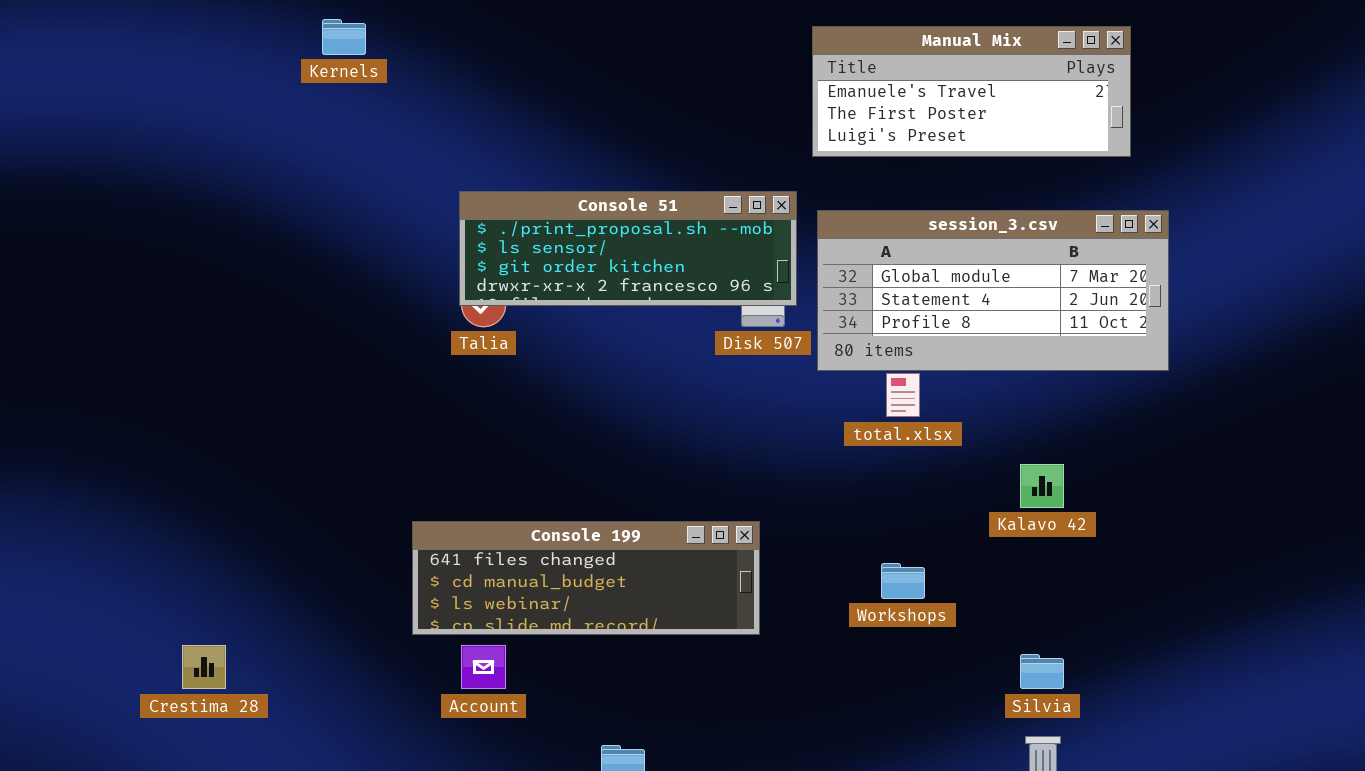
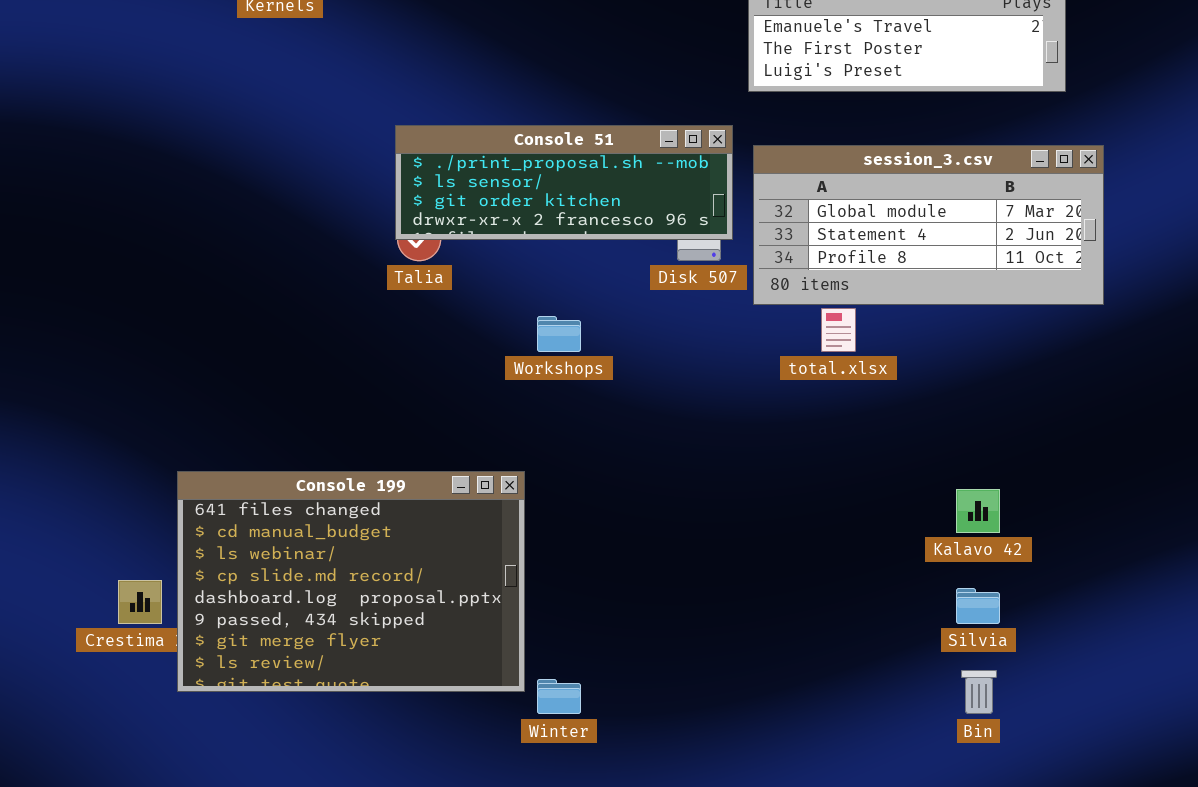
Kalavo 42: [1020,464,1064,508] -> [956,489,1000,533], moved
Console 199: [412,521,760,635] -> [177,471,525,692], moved, resized
Workshops: [881,563,925,599] -> [537,316,581,352], moved

